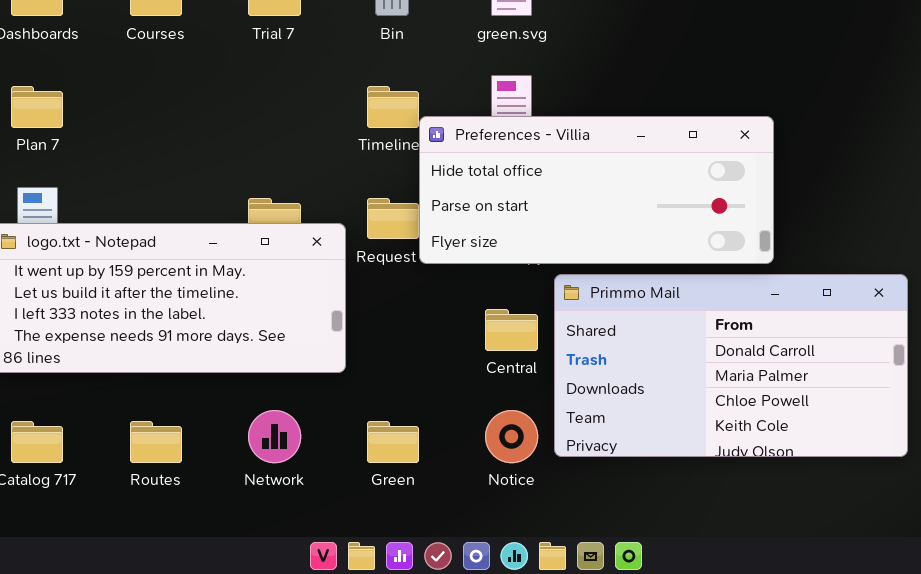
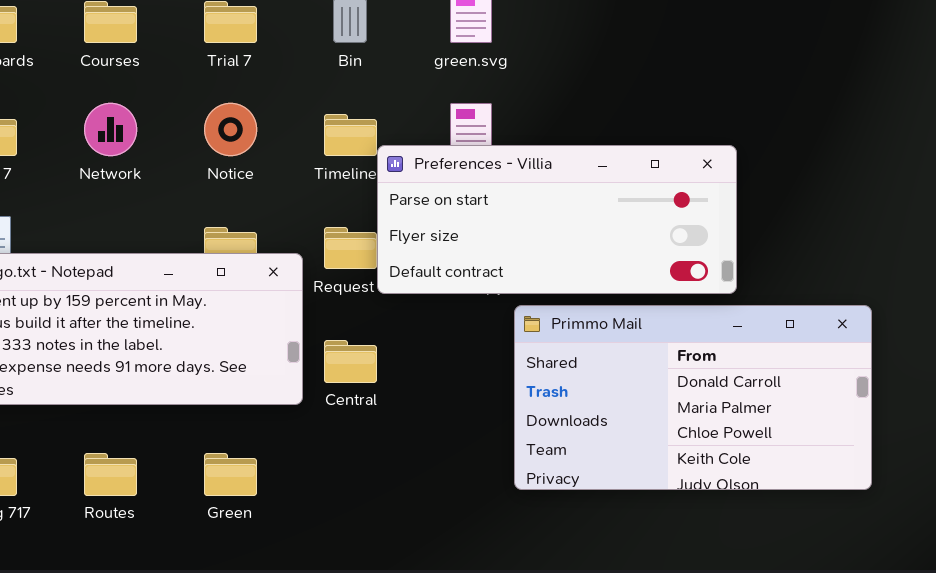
Preferences - Villia: [419,116,774,264] -> [377,145,737,294], scrolled down 1 row
Central: [485,309,538,351] -> [324,340,377,383], moved
Network: [248,410,301,463] -> [84,103,137,156], moved
Notice: [485,410,538,463] -> [204,103,257,156], moved
Green: [367,421,419,463] -> [204,453,257,496], moved

